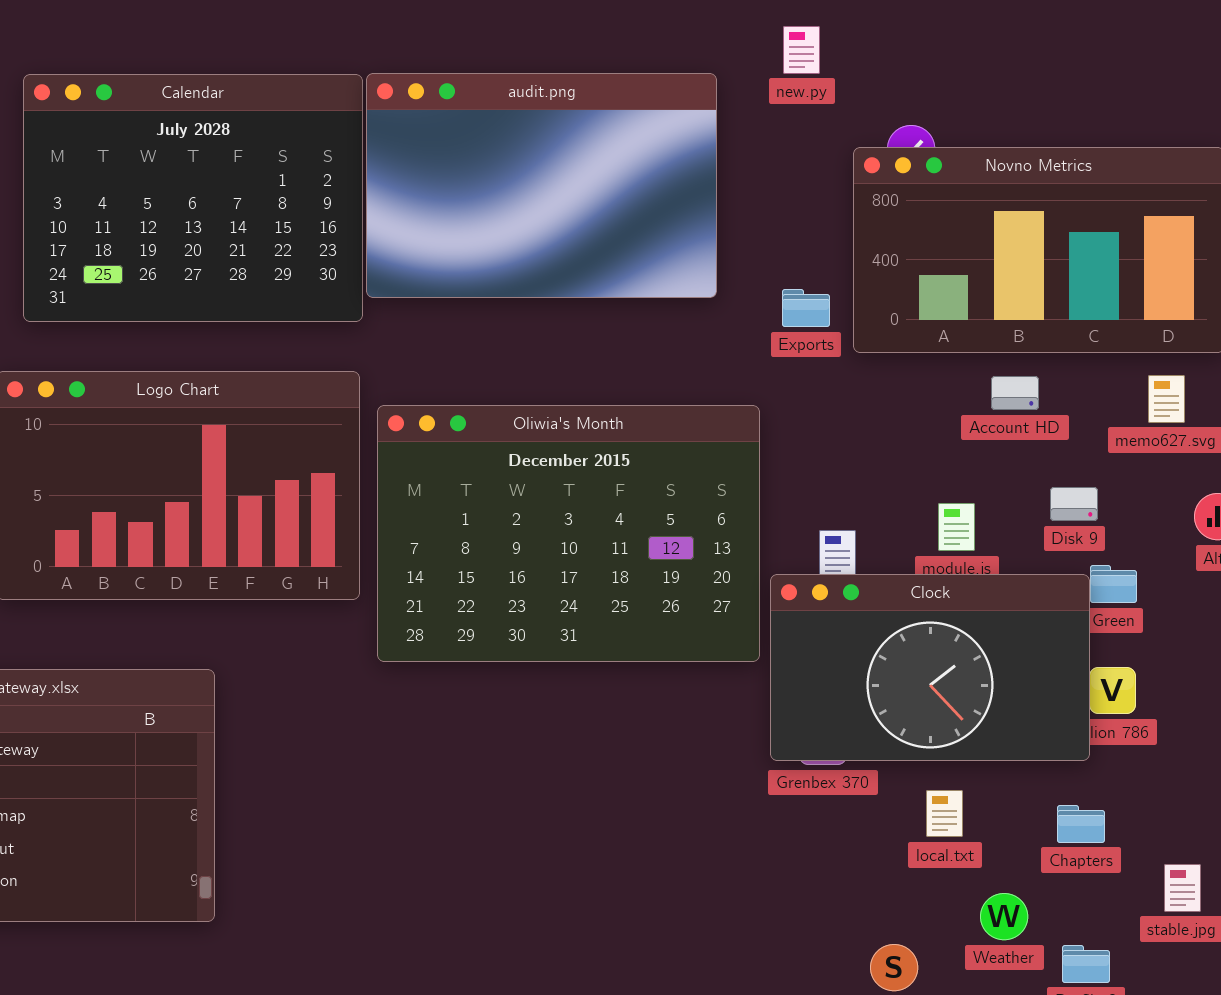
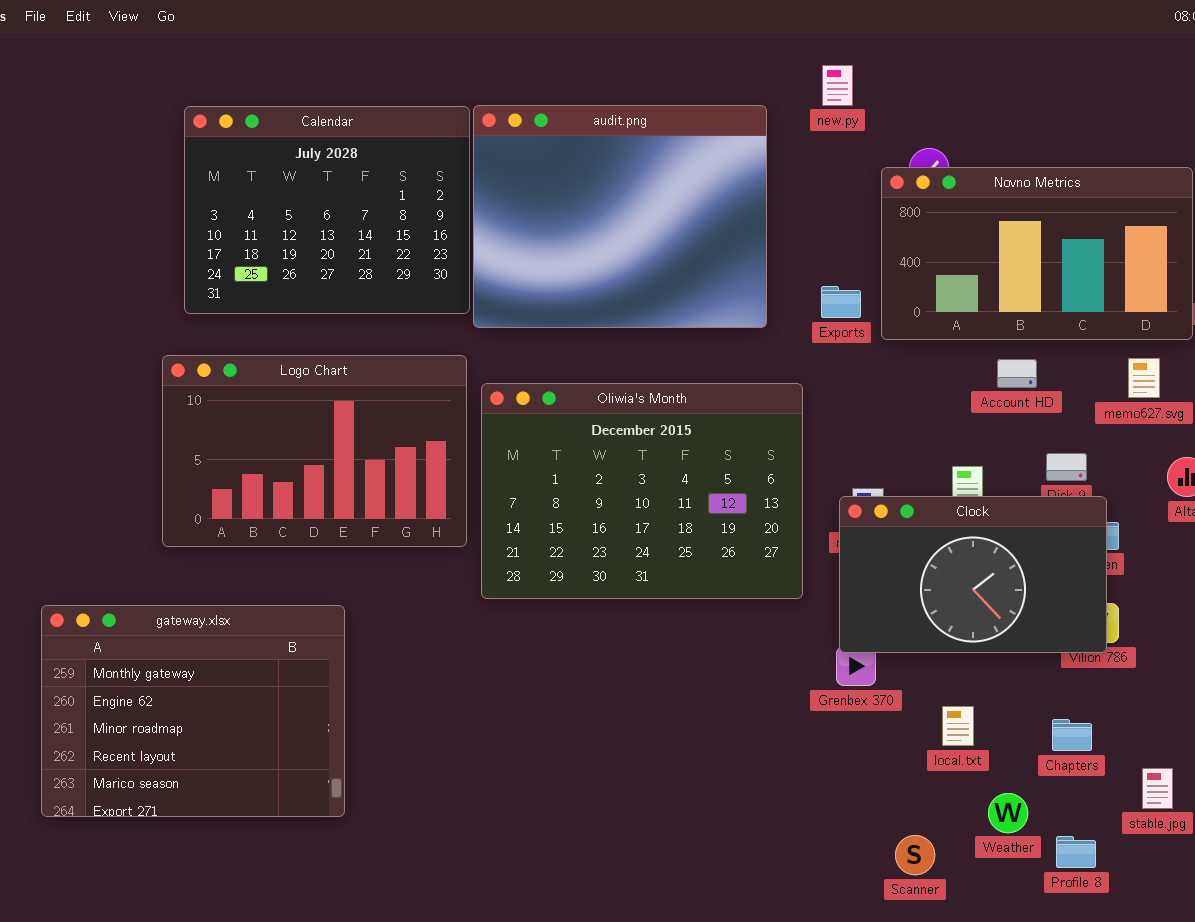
audit.png: [366,73,717,298] -> [473,105,767,328], resized
Clock: [770,574,1090,761] -> [839,496,1107,653], moved

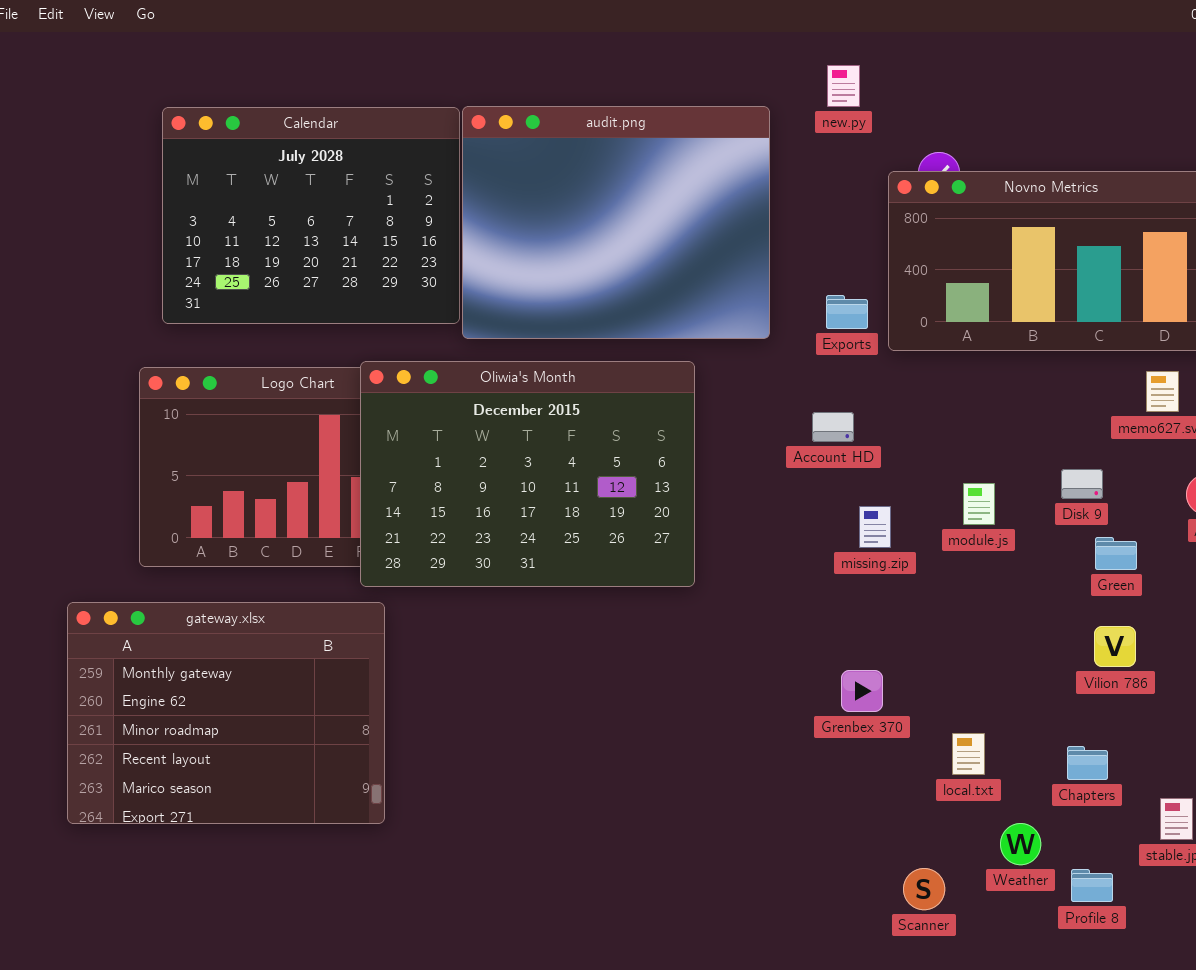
Account HD: [997,359,1037,388] -> [812,412,854,442], moved
Oliwia's Month: [481,383,803,599] -> [360,361,695,587], moved
Clock: [839,496,1107,653] -> none, closed
gateway.xlsx: [41,605,345,817] -> [67,602,385,824], moved

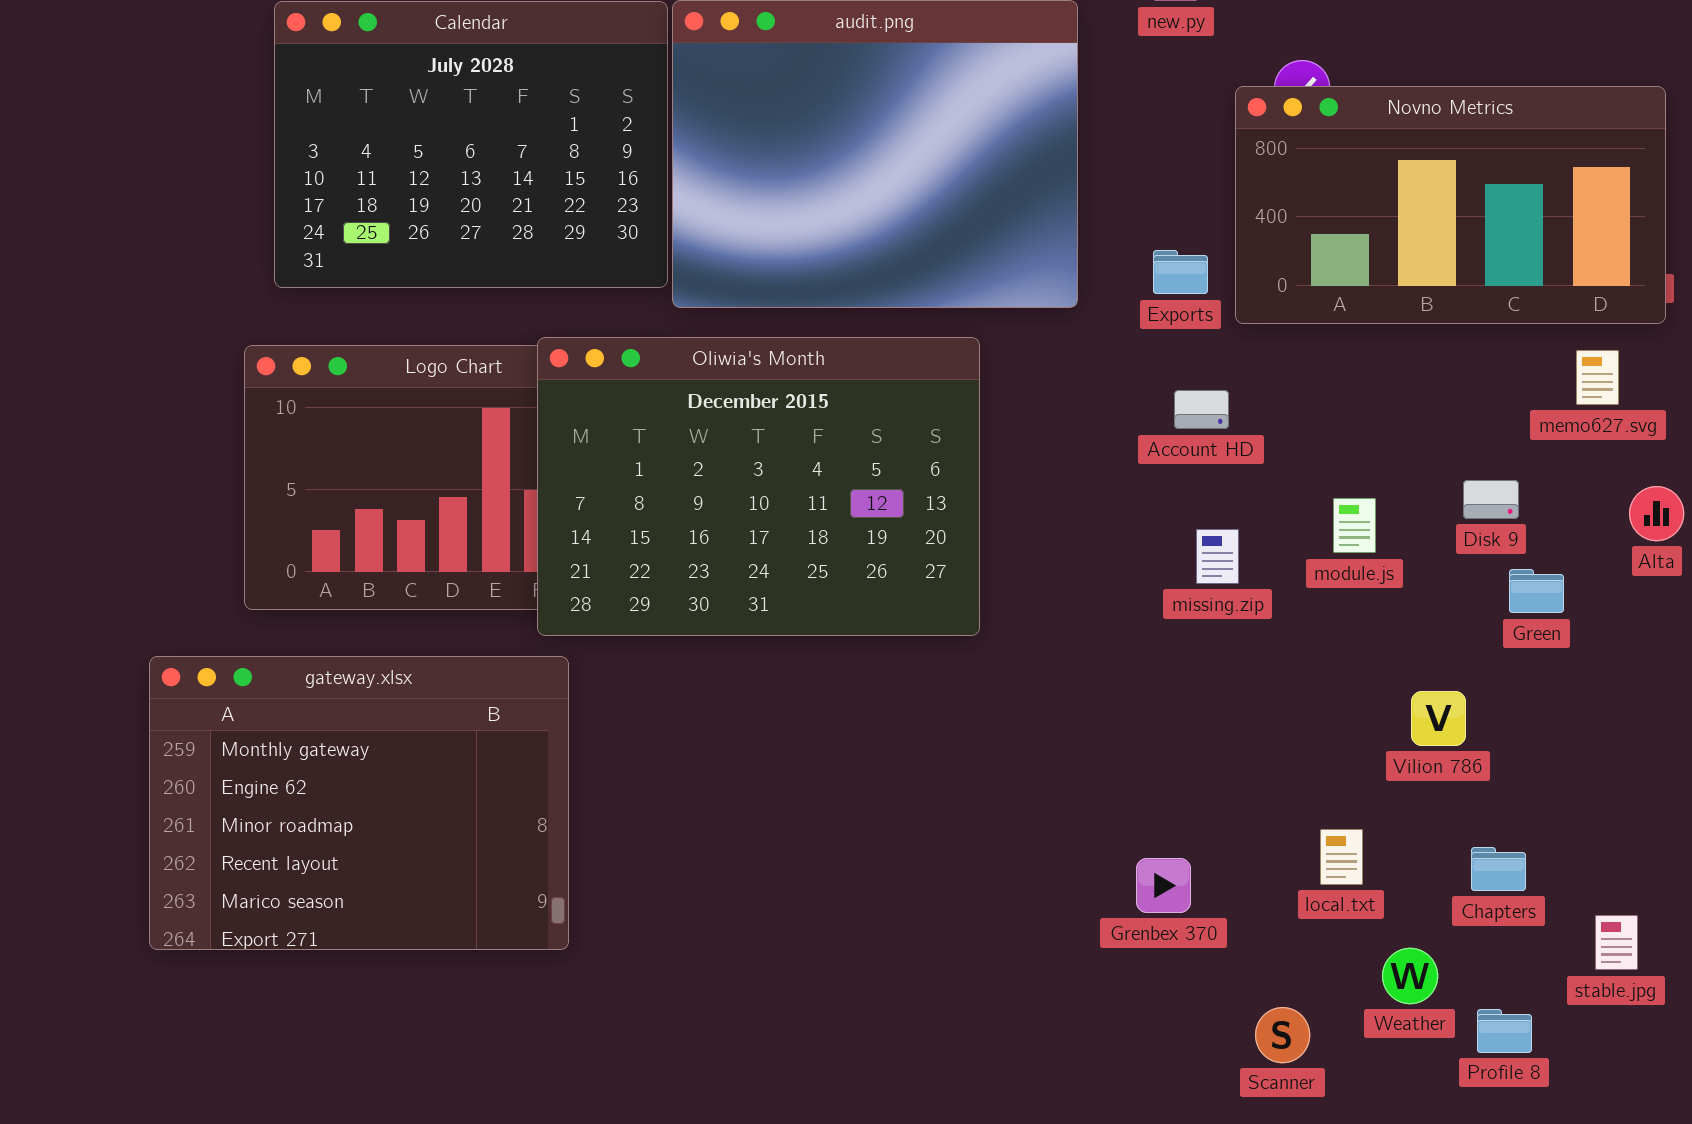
Account HD: [812,412,854,442] -> [1174,390,1229,429], moved
Vilion 786: [1094,626,1136,667] -> [1411,691,1466,746], moved
Grenbex 370: [841,670,883,712] -> [1136,858,1191,913], moved

